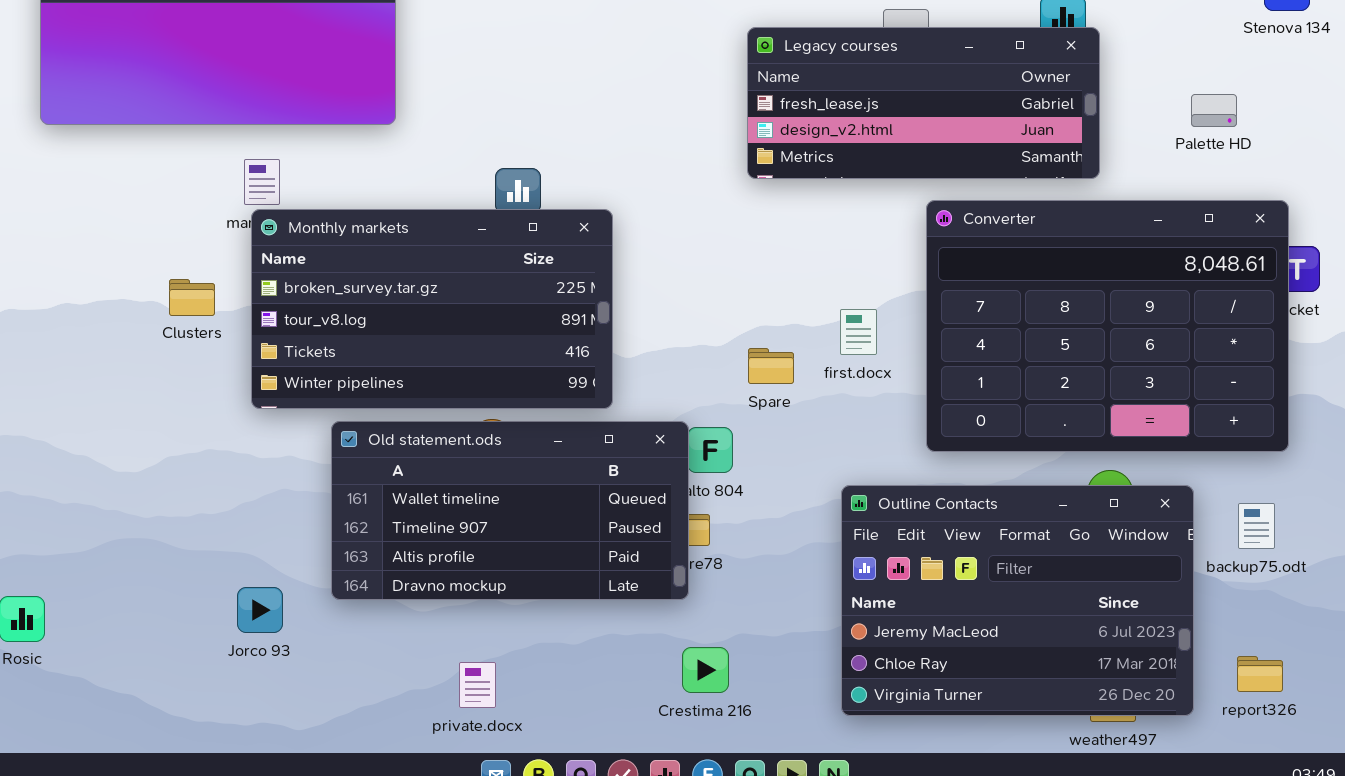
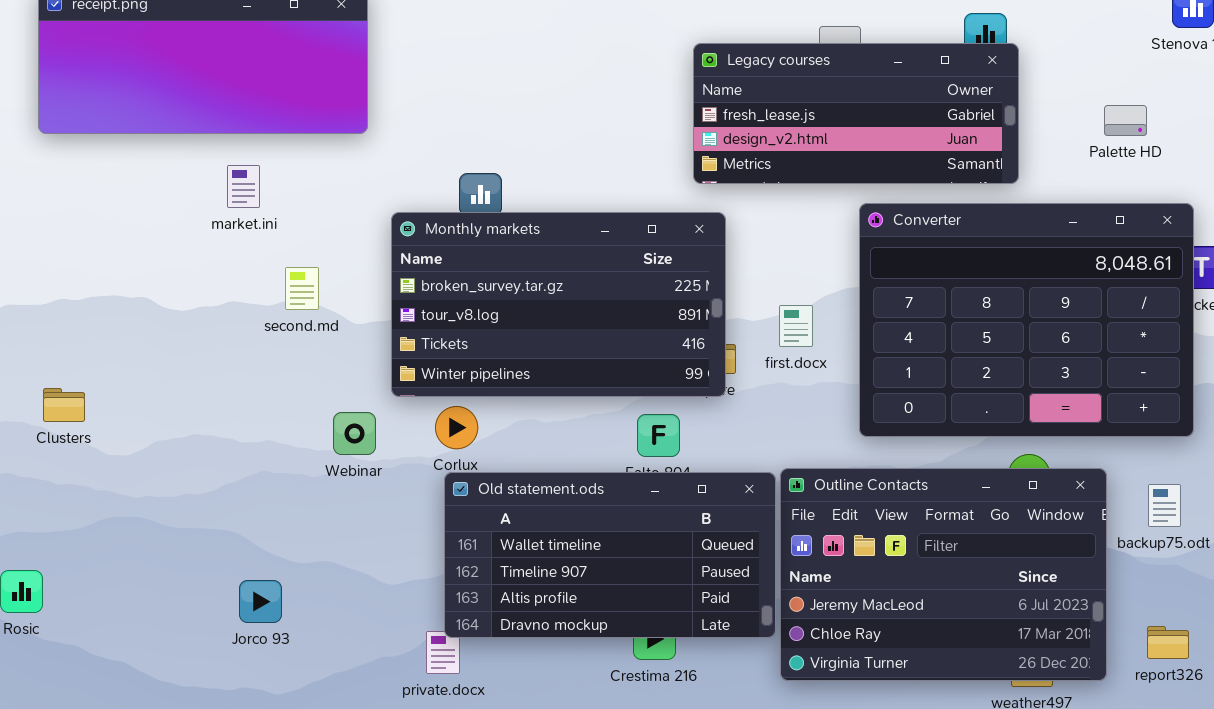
Monthly markets: [251,209,613,409] -> [391,212,726,397], moved
Clusters: [169,279,215,316] -> [43,388,85,422], moved
Old statement.ods: [331,421,689,600] -> [444,472,776,638], moved
Jorco 93: [237,587,283,633] -> [239,580,282,623], moved

